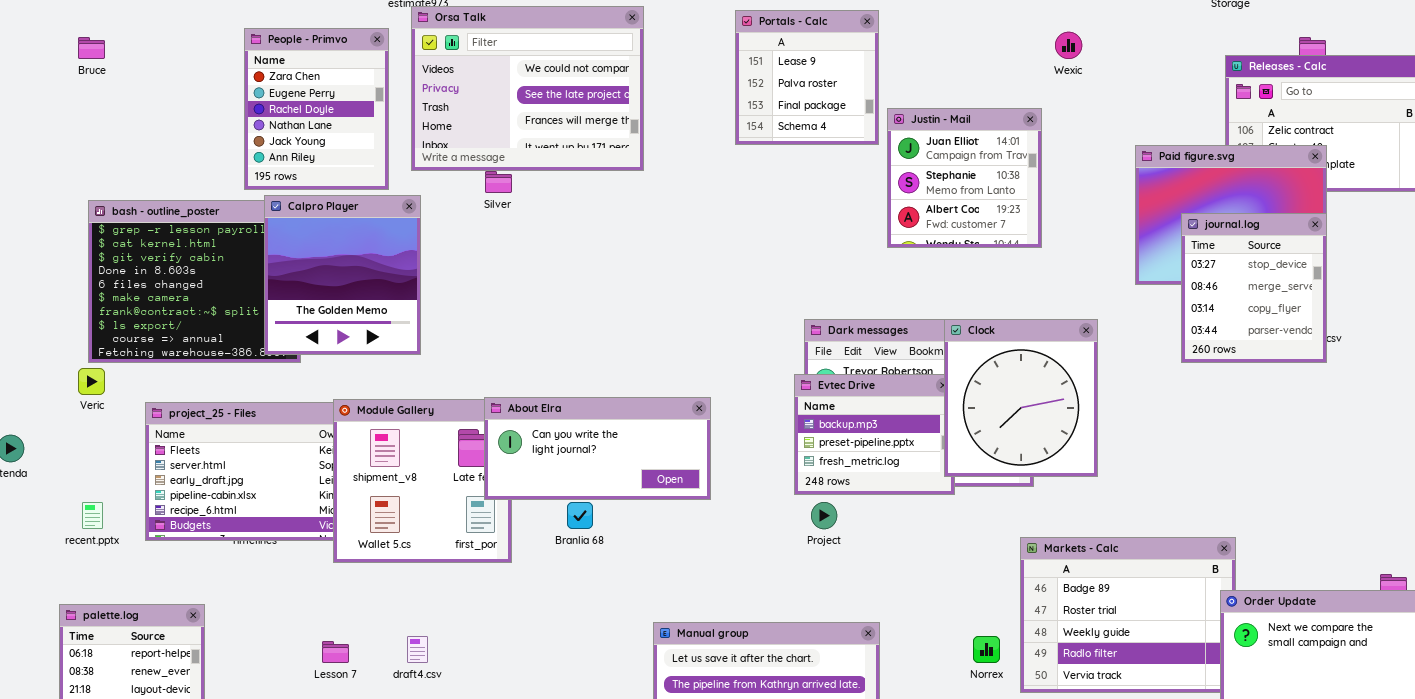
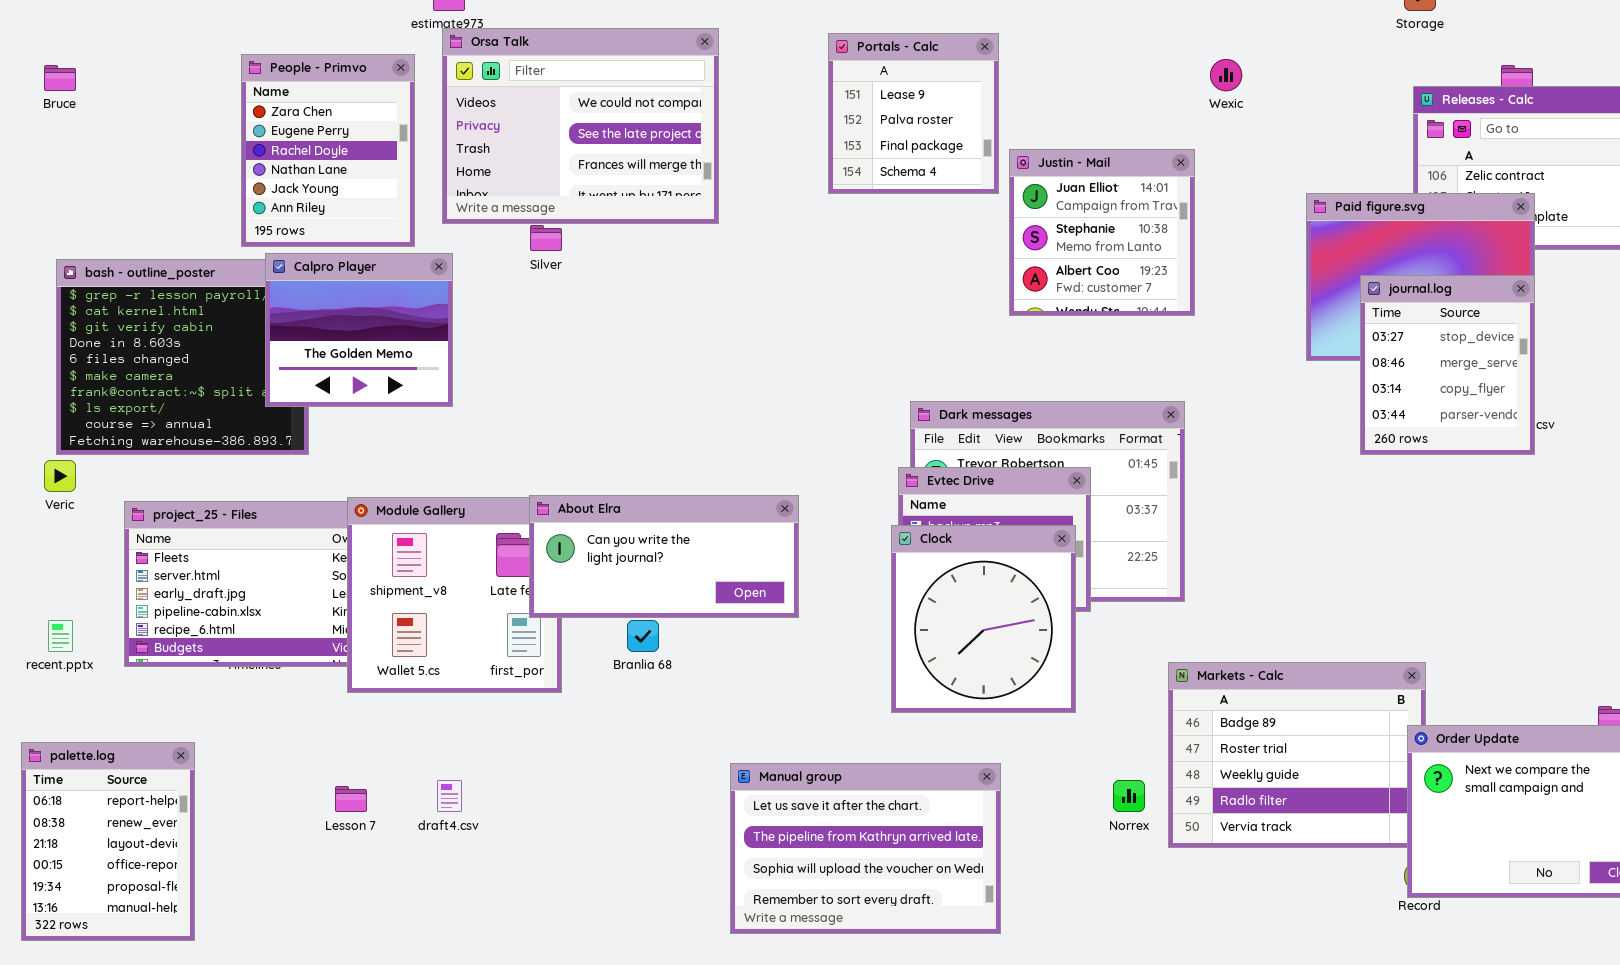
Calpro Player: [264,195,421,355] -> [265,253,453,407], resized
Clock: [944,319,1098,477] -> [891,525,1076,713], moved

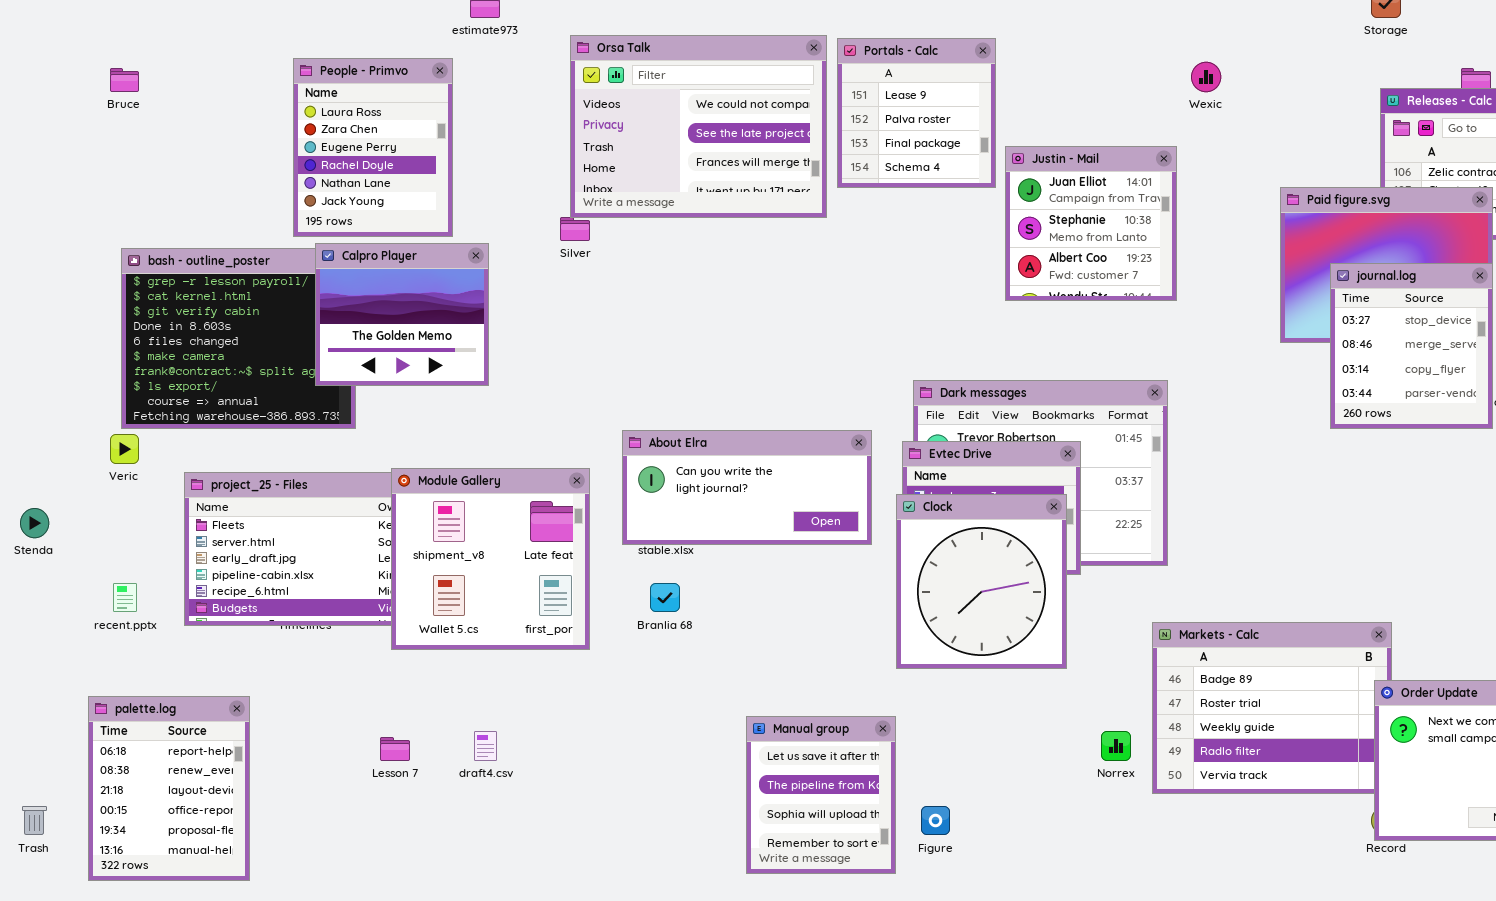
Orsa Talk: [442,28,719,224] -> [570,35,827,218], moved
People - Primvo: [241,54,415,247] -> [293,58,453,237], scrolled up 1 row
About Elra: [529,495,799,618] -> [622,430,872,545], moved
Manual group: [730,763,1001,934] -> [746,716,896,874], resized

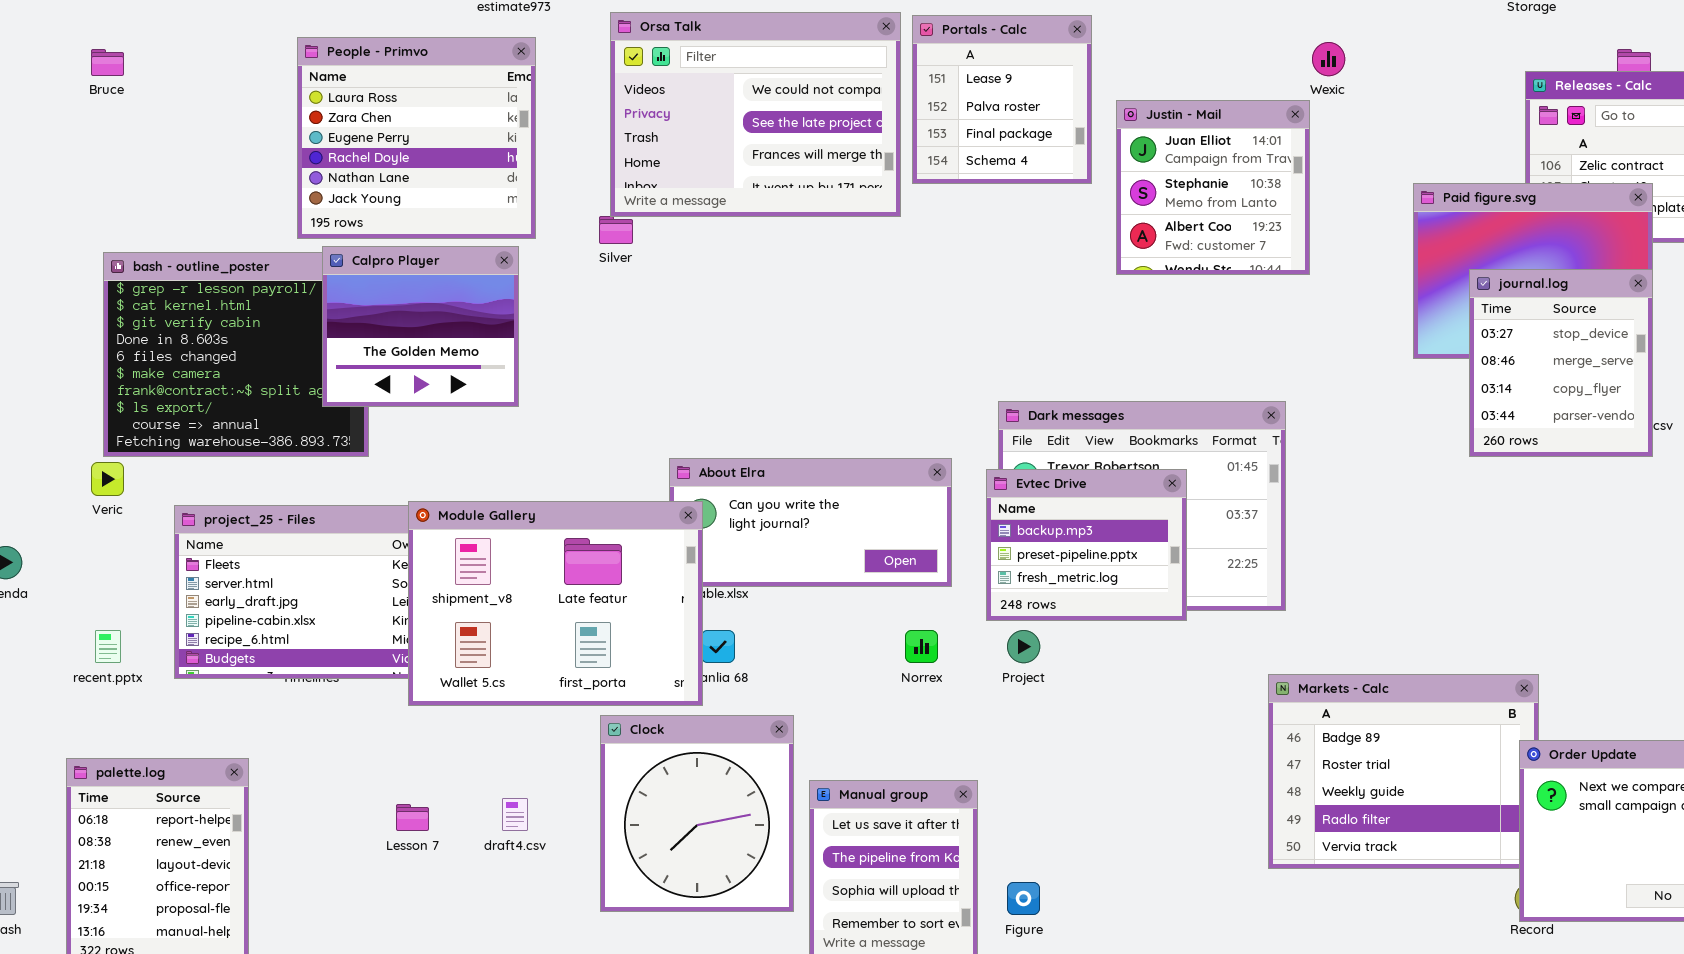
People - Primvo: [293,58,453,237] -> [297,37,536,239], resized
Justin - Mail: [1005,146,1177,301] -> [1116,100,1310,275], moved
Module Gallery: [391,468,590,650] -> [408,501,703,706], resized
Clock: [896,494,1067,669] -> [600,715,794,912], moved
Norrex: [1101,731,1131,761] -> [905,630,938,663], moved

